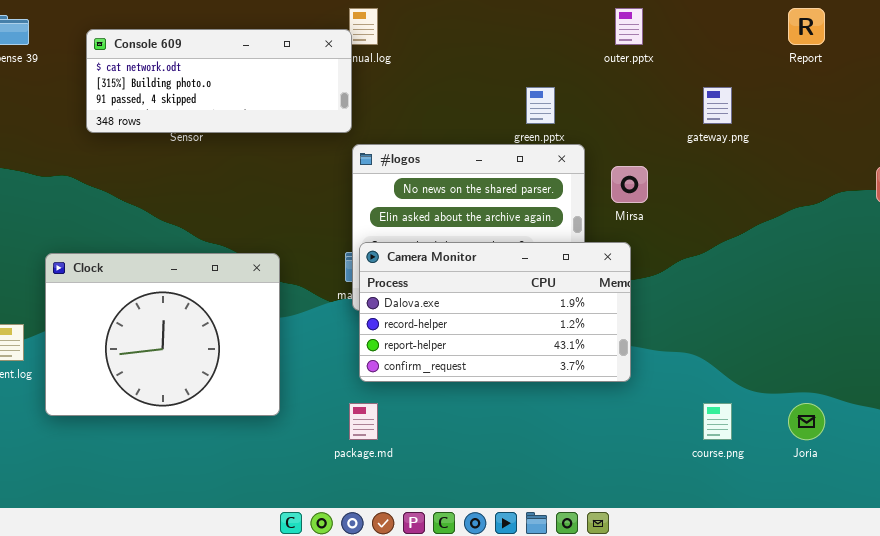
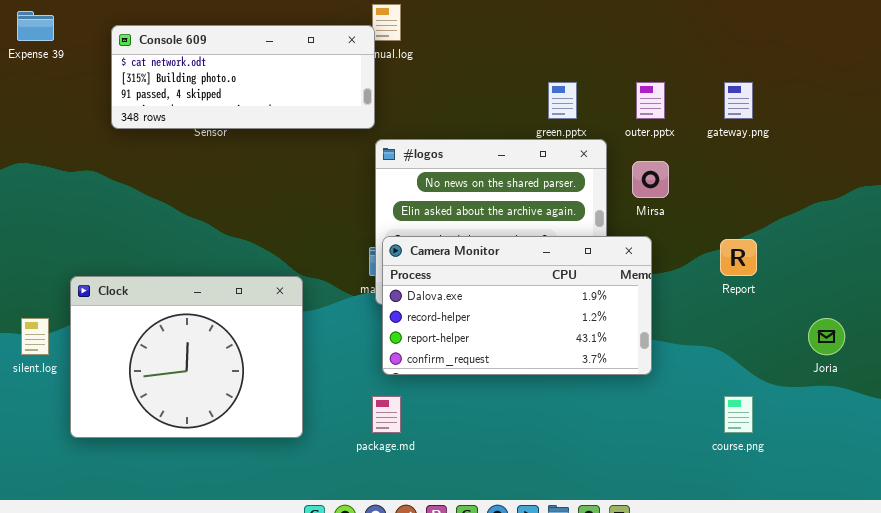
outer.pptx: [615,8,643,45] -> [636,82,665,119], moved
Report: [788,8,825,45] -> [720,239,757,276], moved
Clock: [45,253,280,416] -> [70,276,303,438], moved
Joria: [788,403,825,440] -> [808,318,845,355], moved

